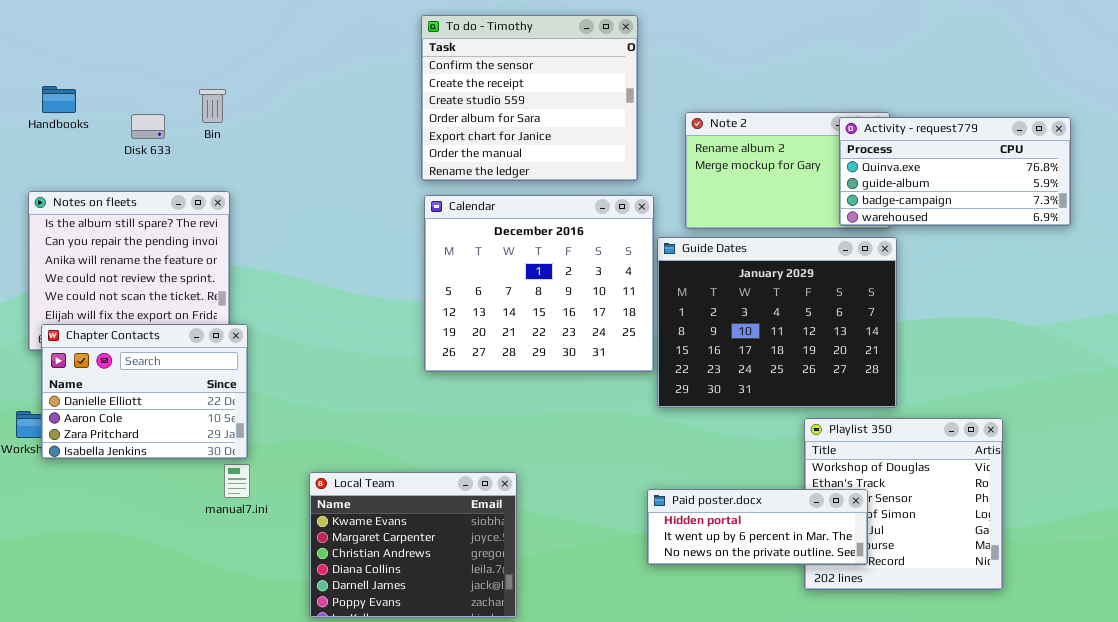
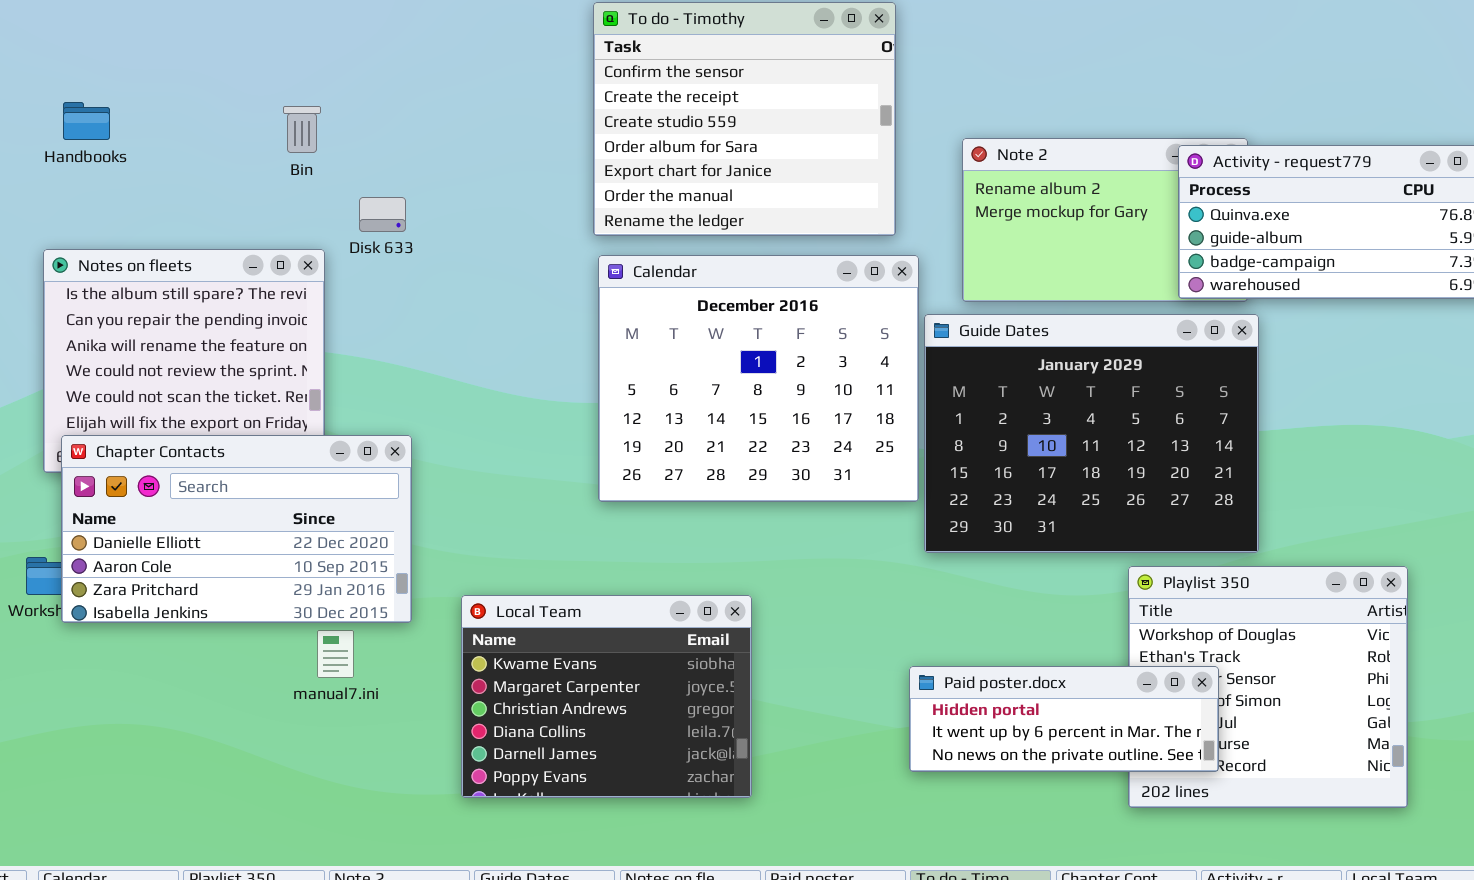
Disk 633: [131,114,165,139] -> [359,197,406,232], moved
Chapter Contacts: [41,324,248,459] -> [61,435,412,623], resized
Local Team: [309,472,517,618] -> [461,595,752,798], moved

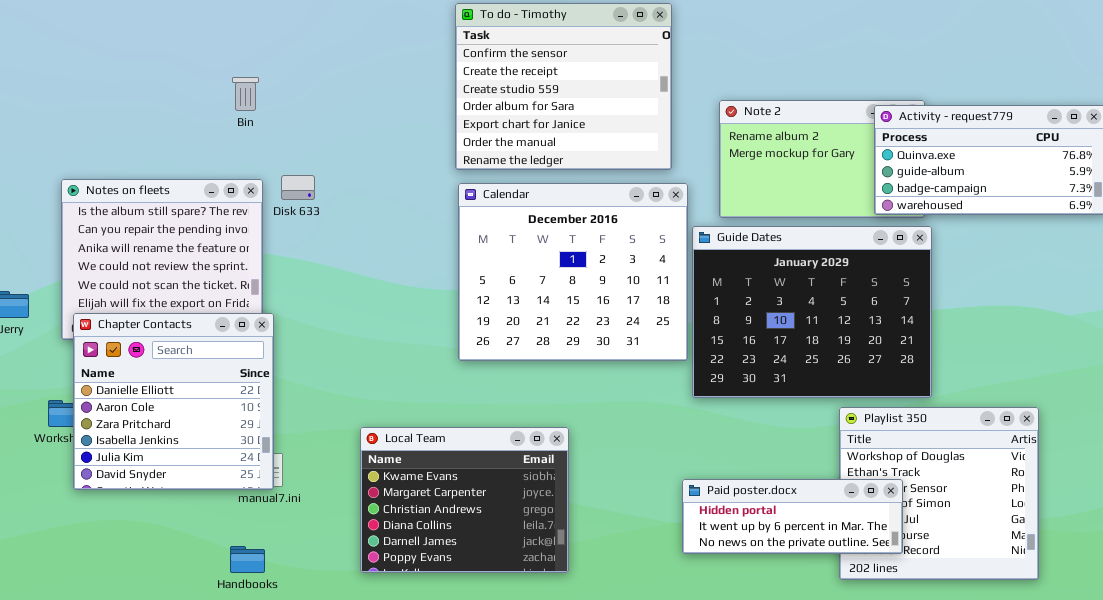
Handbooks: [63,102,110,140] -> [230,546,265,573], moved
Disk 633: [359,197,406,232] -> [281,175,315,200], moved
Chapter Contacts: [61,435,412,623] -> [73,313,274,490], resized

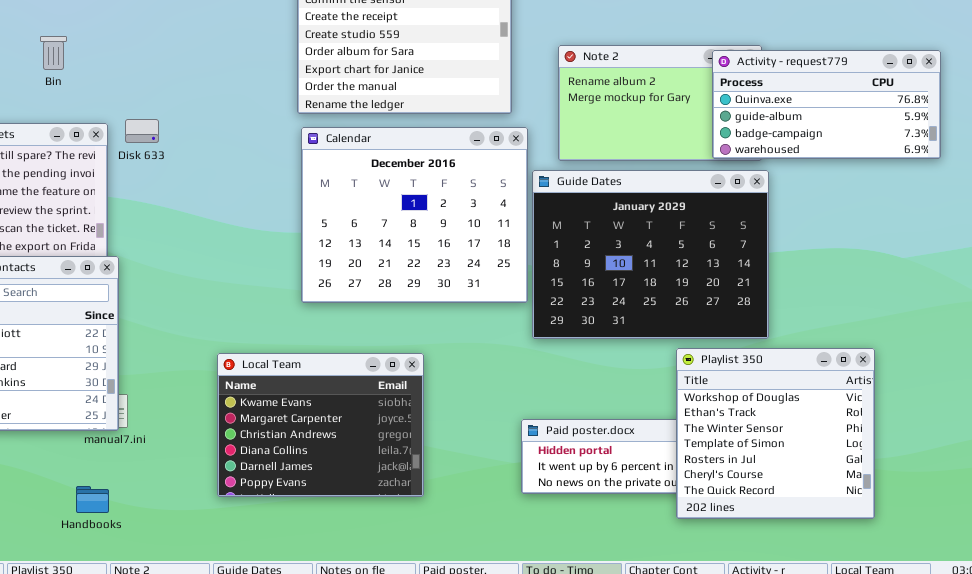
Bin: [232,77,259,111] -> [40,36,67,70], moved
Playlist 350: [839,407,1039,580] -> [676,348,875,519], raised
Local Team: [360,427,569,573] -> [217,353,424,497], moved

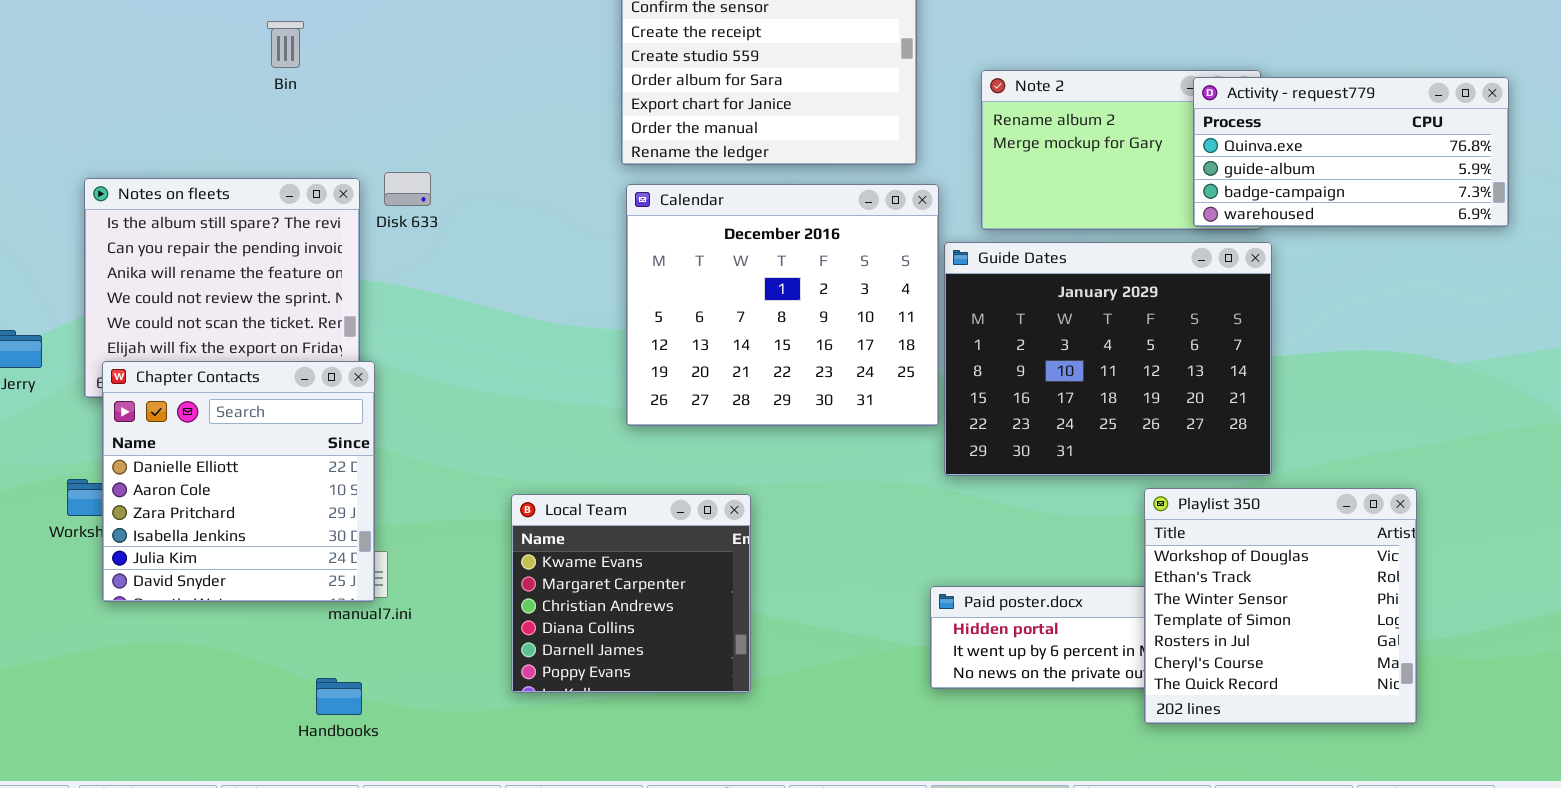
Bin: [40,36,67,70] -> [267,21,304,68], moved
Local Team: [217,353,424,497] -> [511,494,751,693], resized

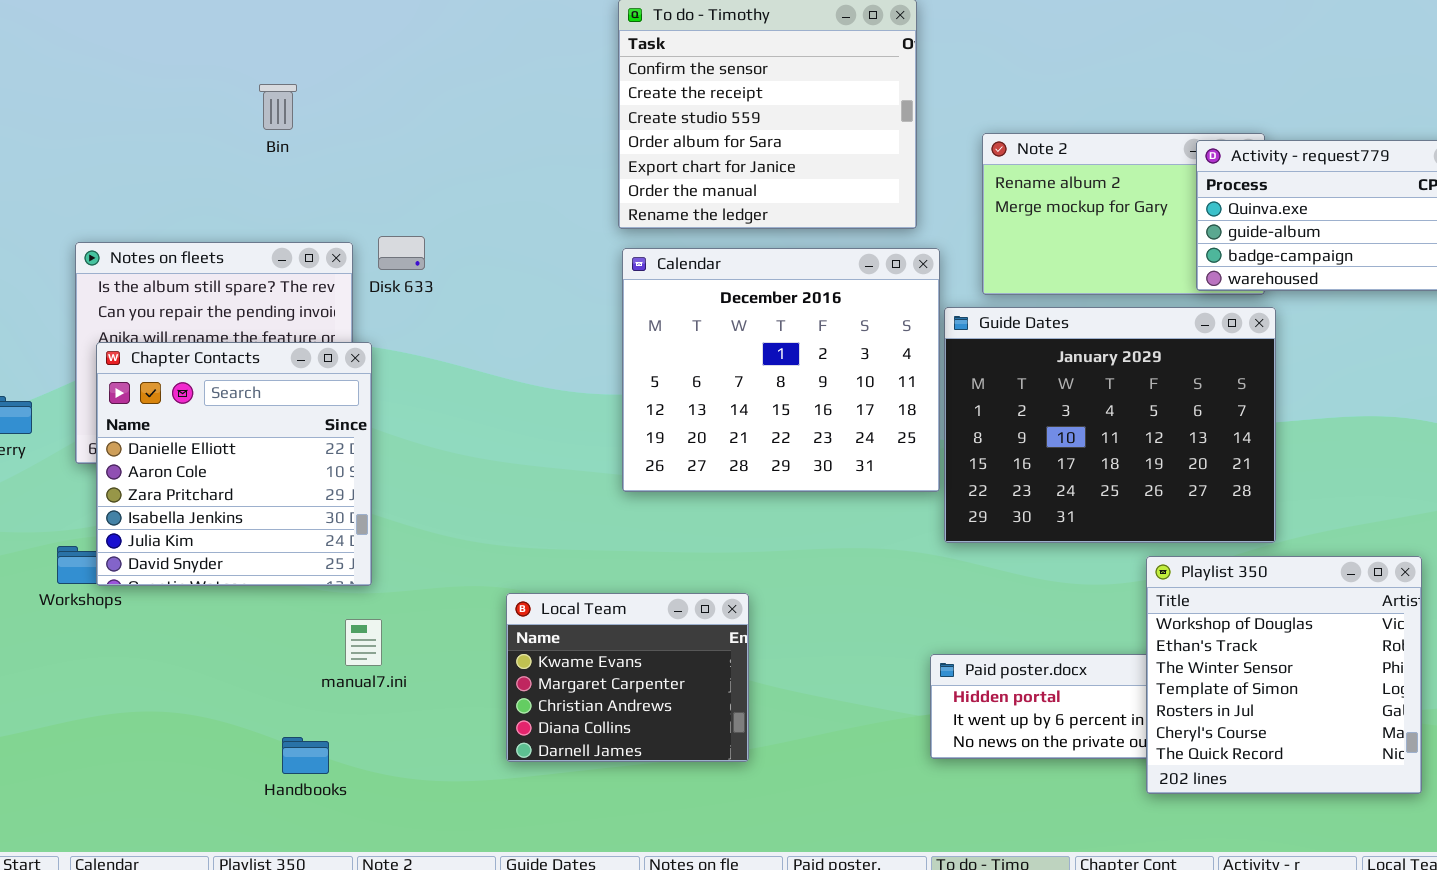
Chapter Contacts: [102,361,375,602] -> [96,342,372,586], moved
Local Team: [511,494,751,693] -> [506,593,749,762], resized
Handbooks: [316,678,362,715] -> [282,737,329,774], moved

